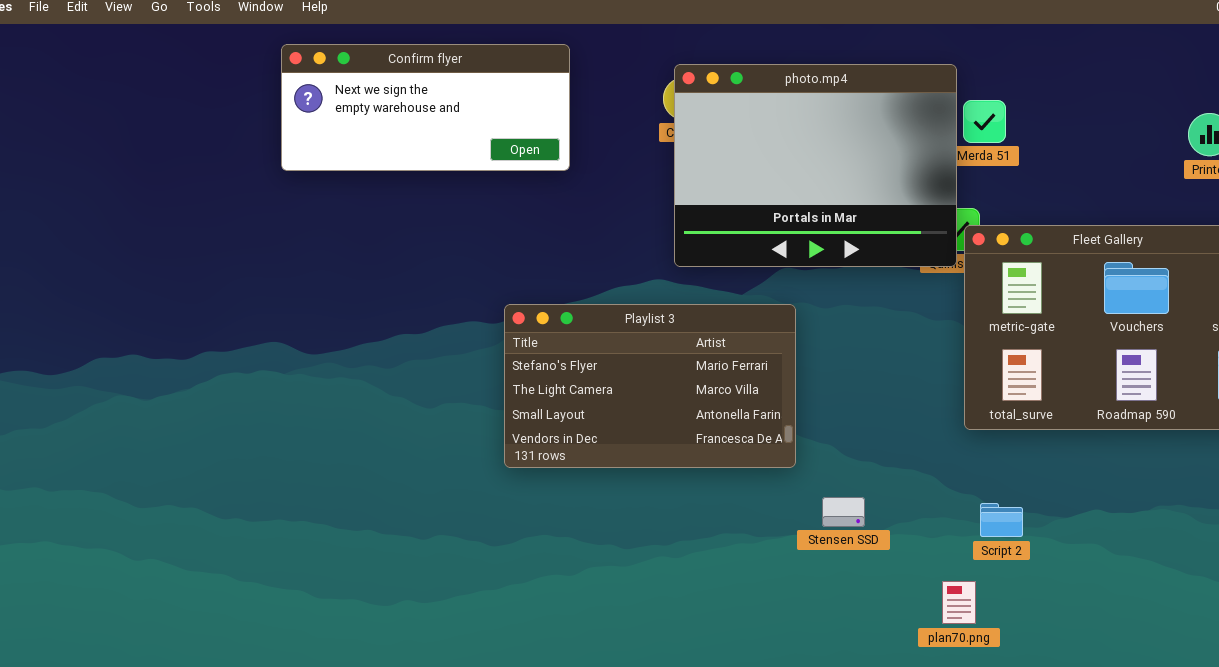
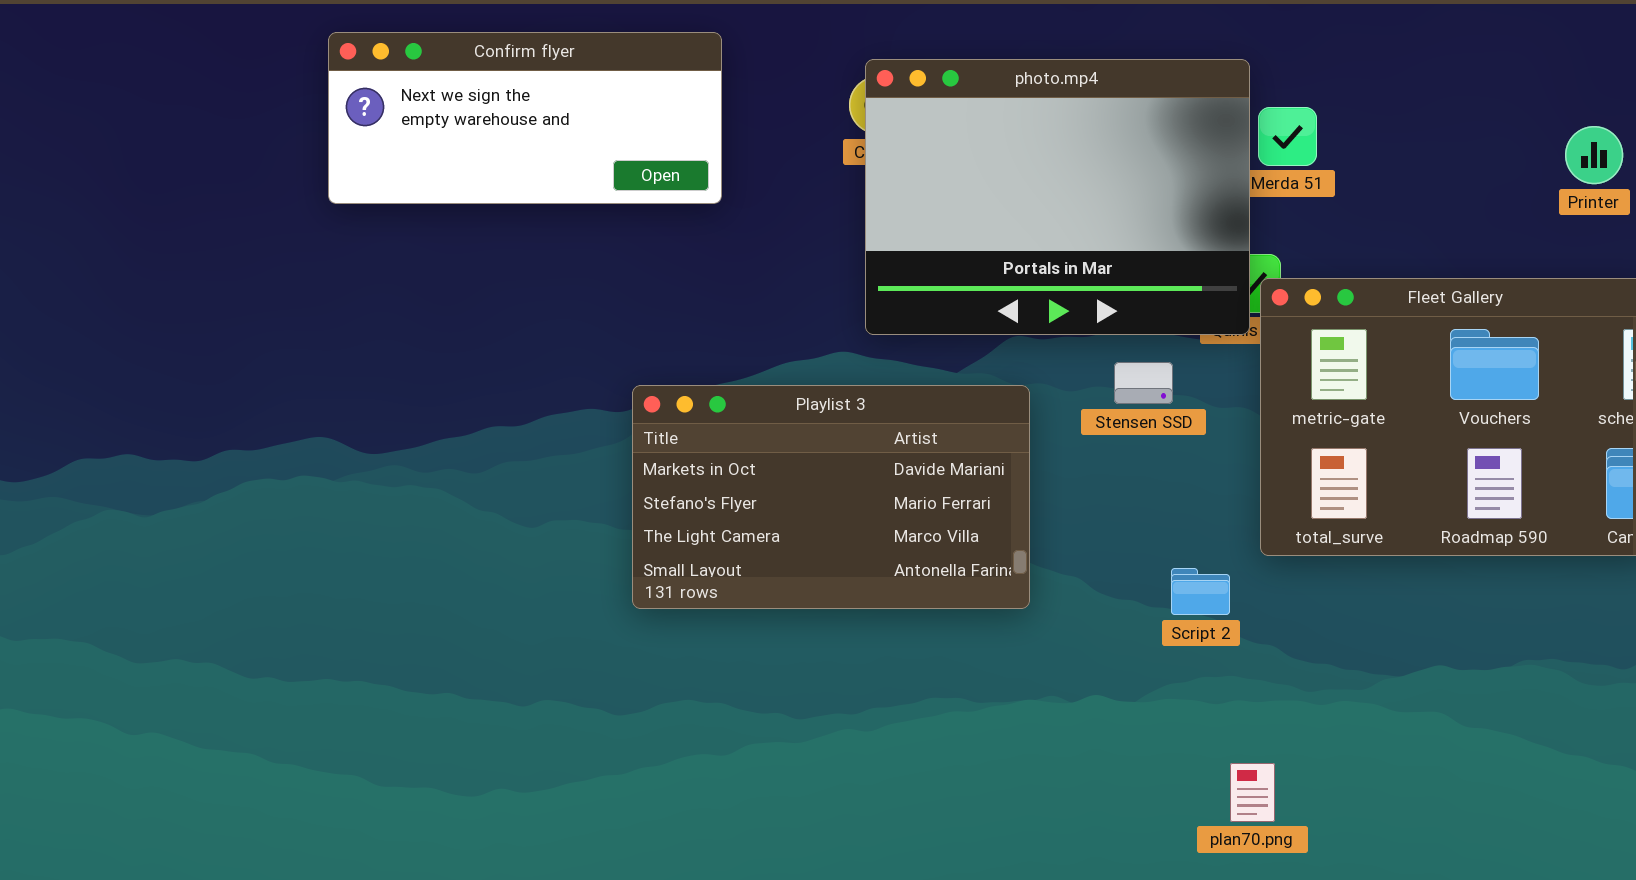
Playlist 3: [504,304,796,468] -> [632,385,1030,609], scrolled up 1 row
Stensen SSD: [822,497,865,527] -> [1114,362,1173,404], moved
Script 2: [980,503,1023,537] -> [1171,568,1230,615], moved

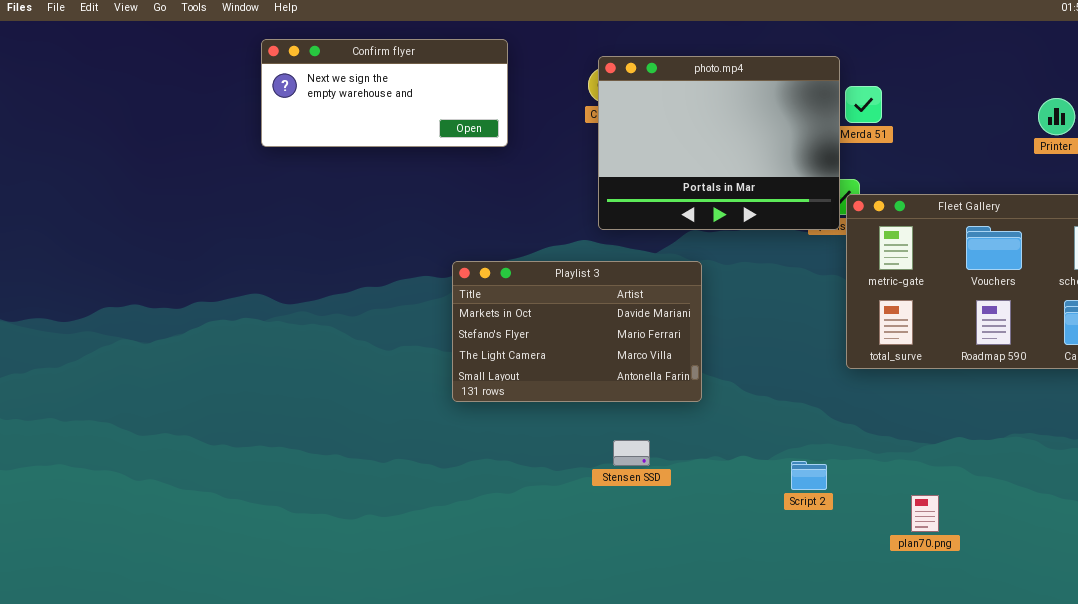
Stensen SSD: [1114,362,1173,404] -> [613,440,650,466], moved
Script 2: [1171,568,1230,615] -> [791,461,827,490], moved
plan70.png: [1230,763,1275,822] -> [911,495,939,532], moved

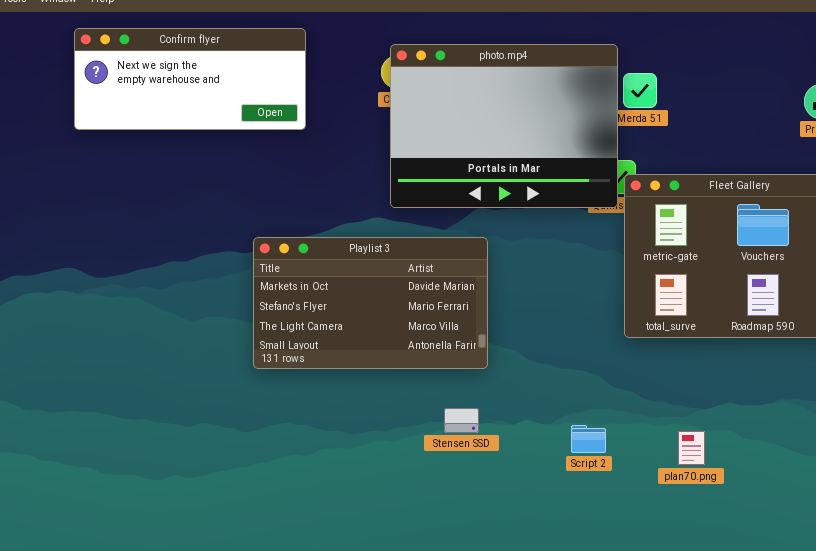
Stensen SSD: [613,440,650,466] -> [444,408,479,433], moved
plan70.png: [911,495,939,532] -> [678,431,705,465], moved

